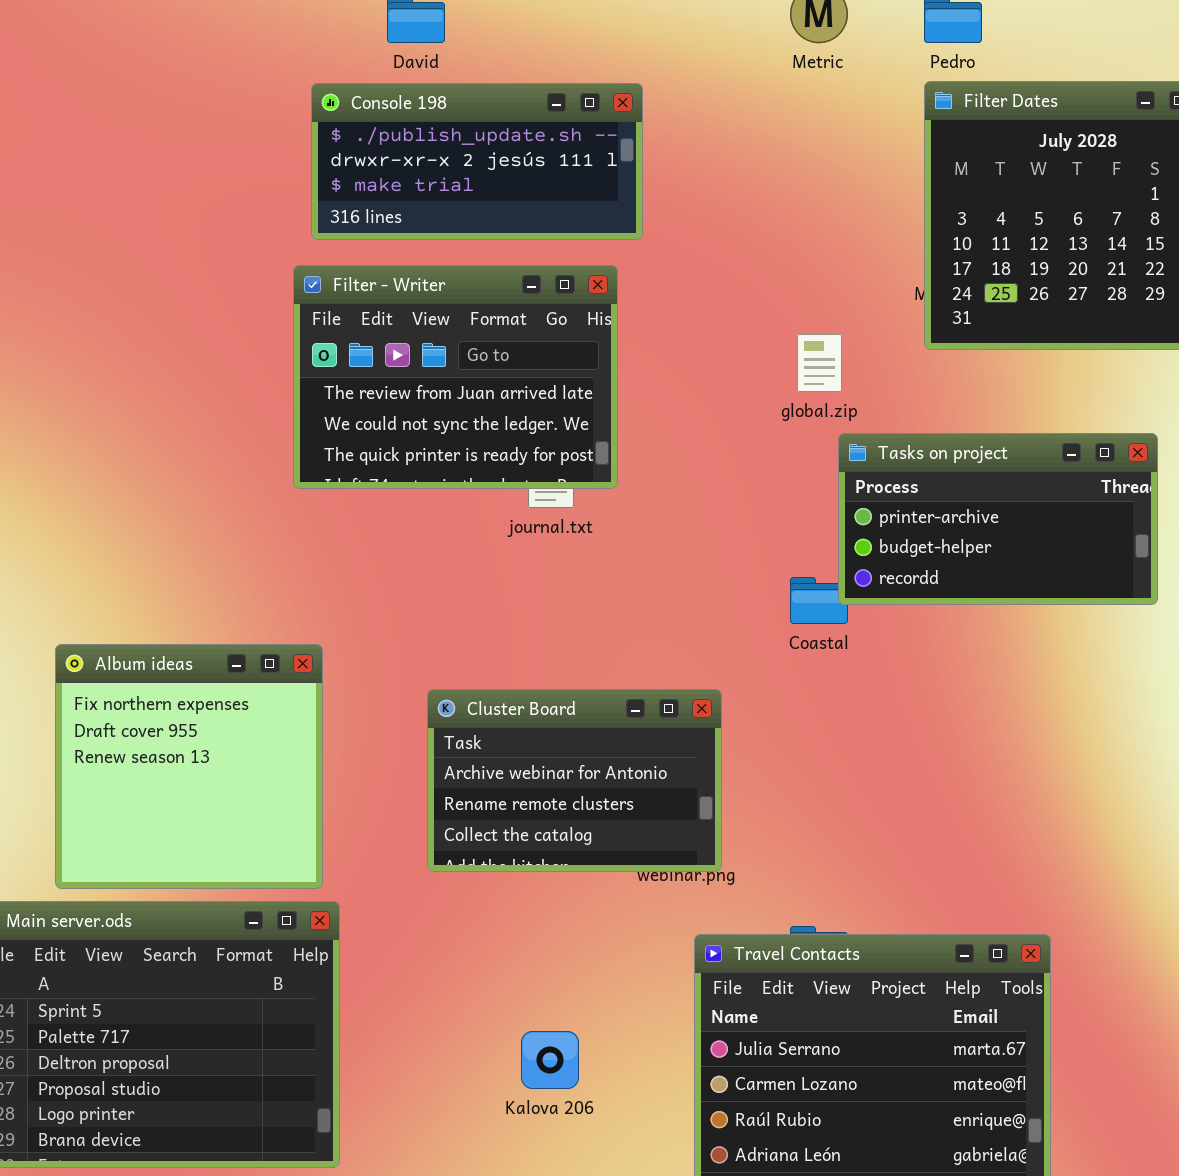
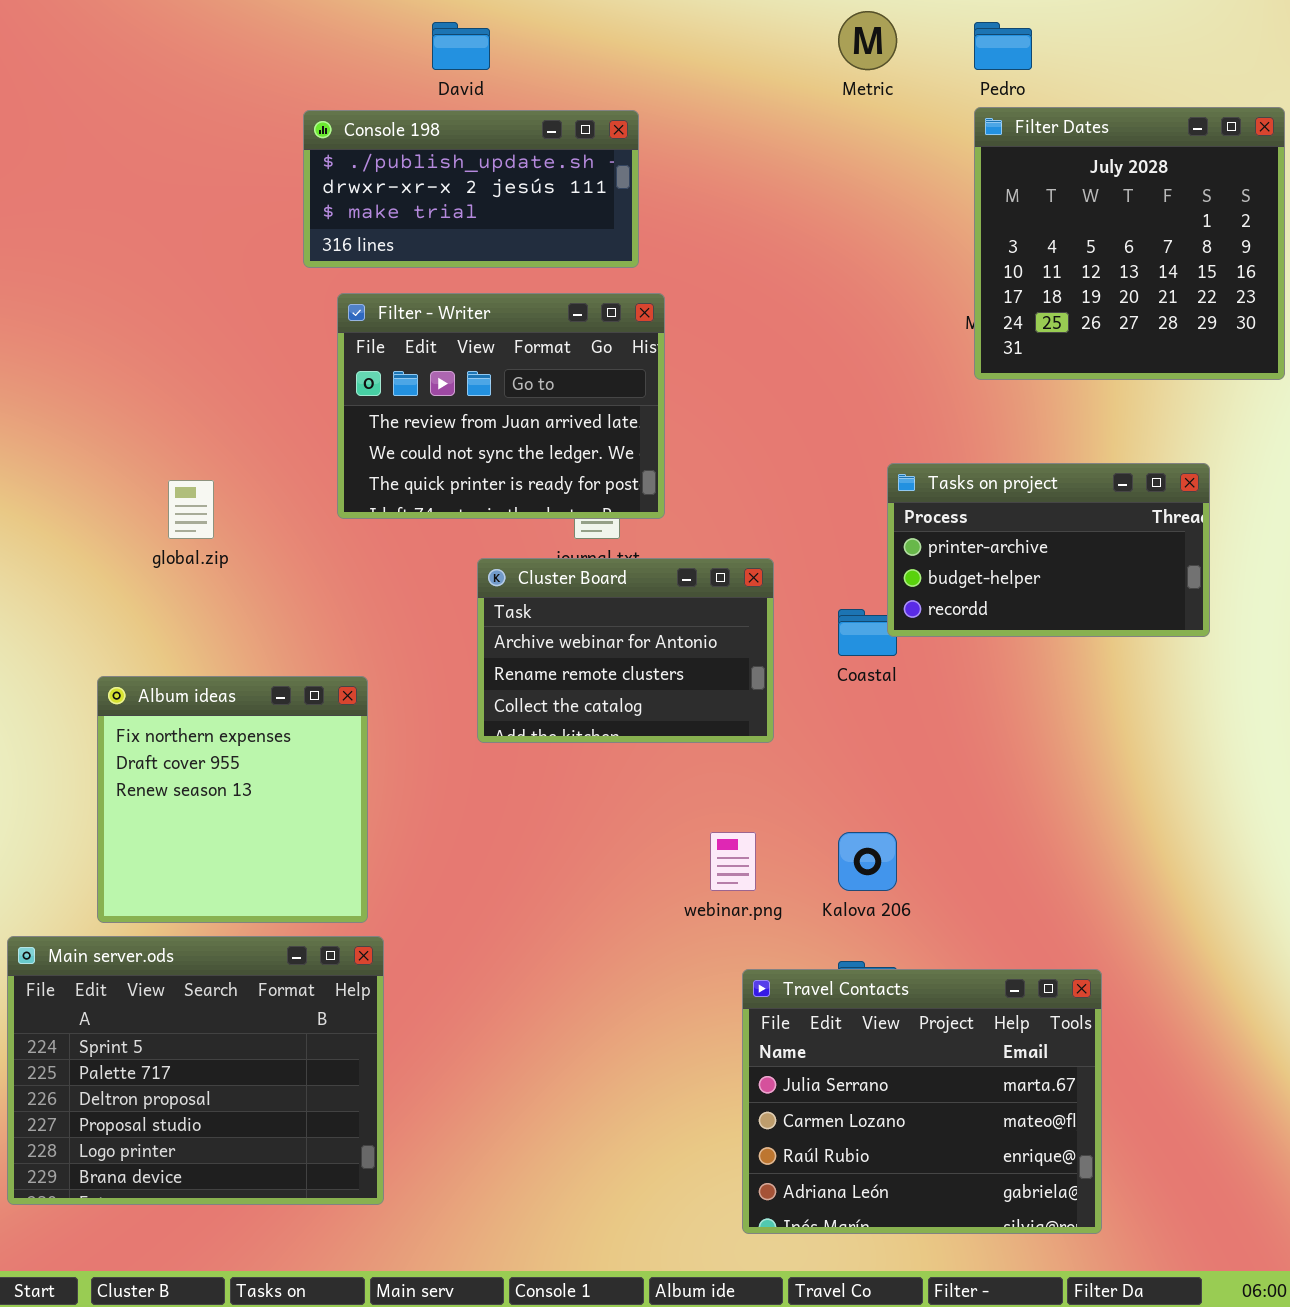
Console 198: [311,83,643,240] -> [303,110,639,268], moved
global.zip: [797,334,842,392] -> [168,480,214,539], moved
Cluster Board: [427,689,722,872] -> [477,558,774,743], moved
Kalova 206: [521,1031,579,1089] -> [838,832,897,891], moved

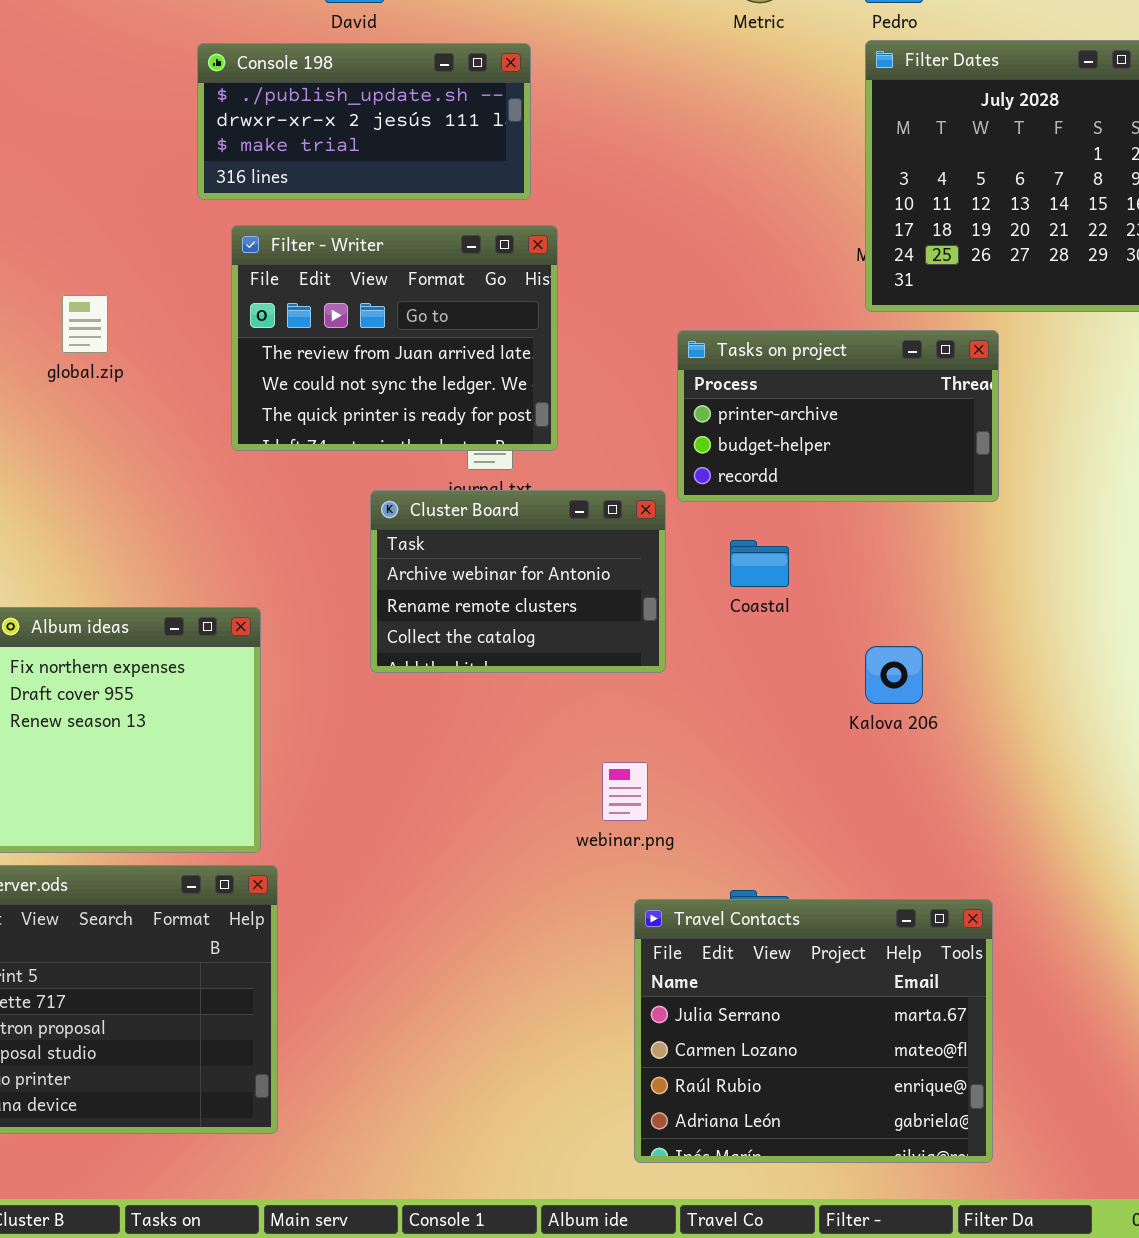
Tasks on project: [887,463,1210,637] -> [677,330,999,502], moved
global.zip: [168,480,214,539] -> [62,295,108,353], moved
Kalova 206: [838,832,897,891] -> [865,646,923,704], moved

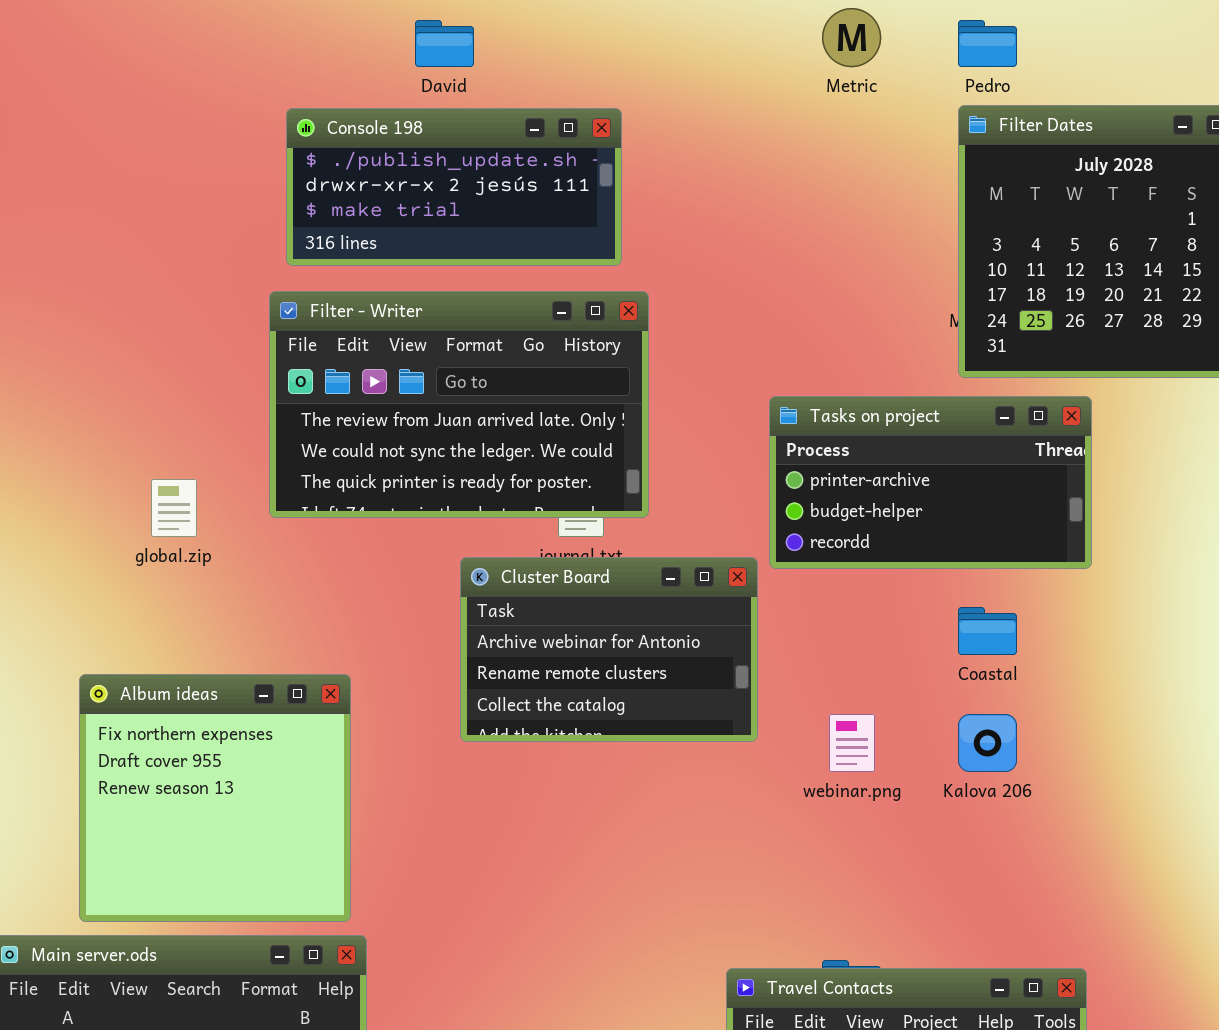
Filter - Writer: [231,225,558,451] -> [269,291,649,518], resized
global.zip: [62,295,108,353] -> [151,479,197,537], moved
Coastal: [730,540,789,587] -> [958,607,1017,655], moved
webinar.png: [602,762,648,821] -> [829,714,875,772], moved

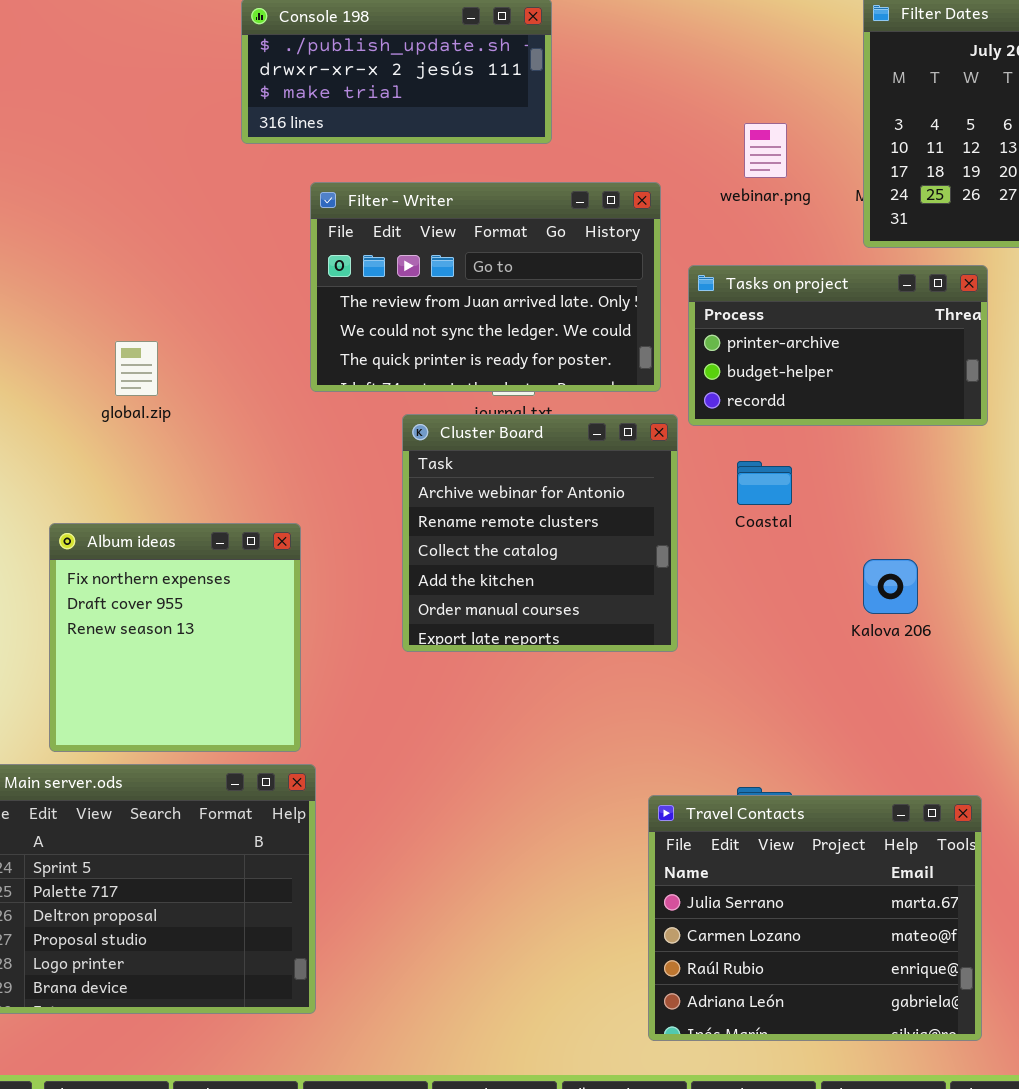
Filter - Writer: [269,291,649,518] -> [310,182,661,392], moved
Cluster Board: [460,557,758,742] -> [402,414,678,652], resized
Coastal: [958,607,1017,655] -> [737,461,792,505], moved
webinar.png: [829,714,875,772] -> [744,123,787,178], moved

